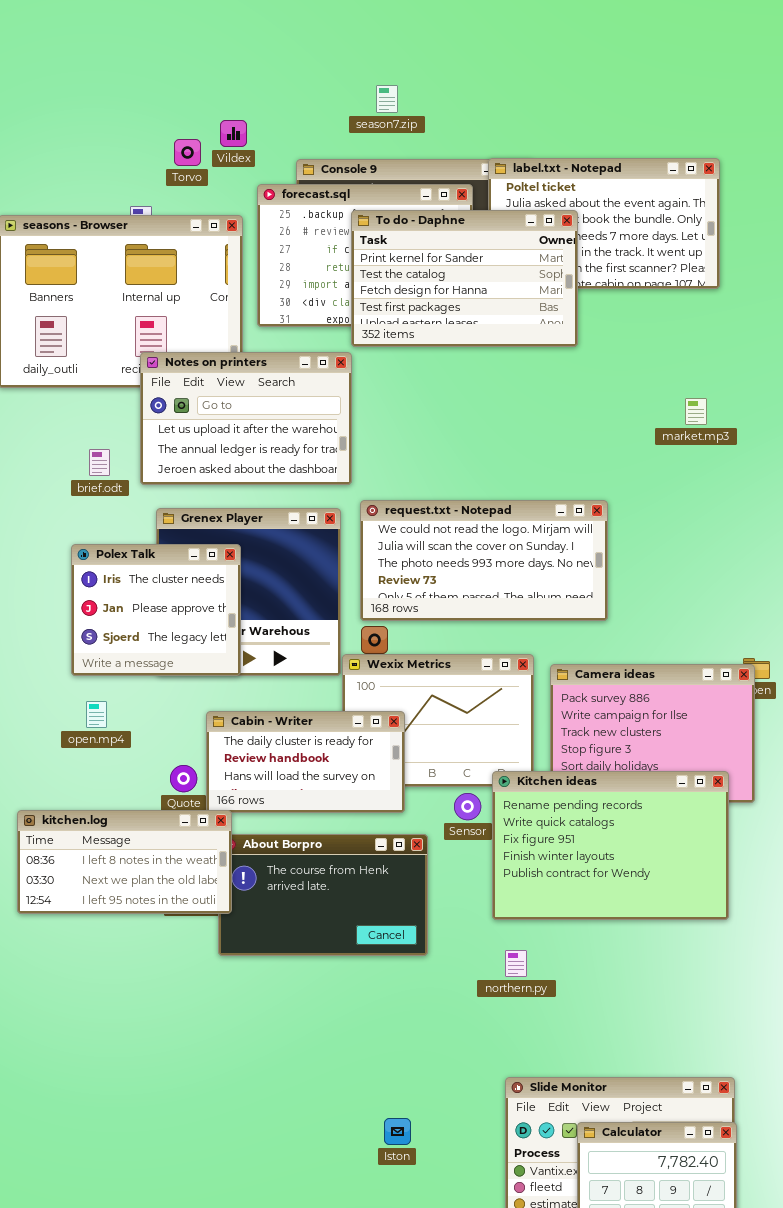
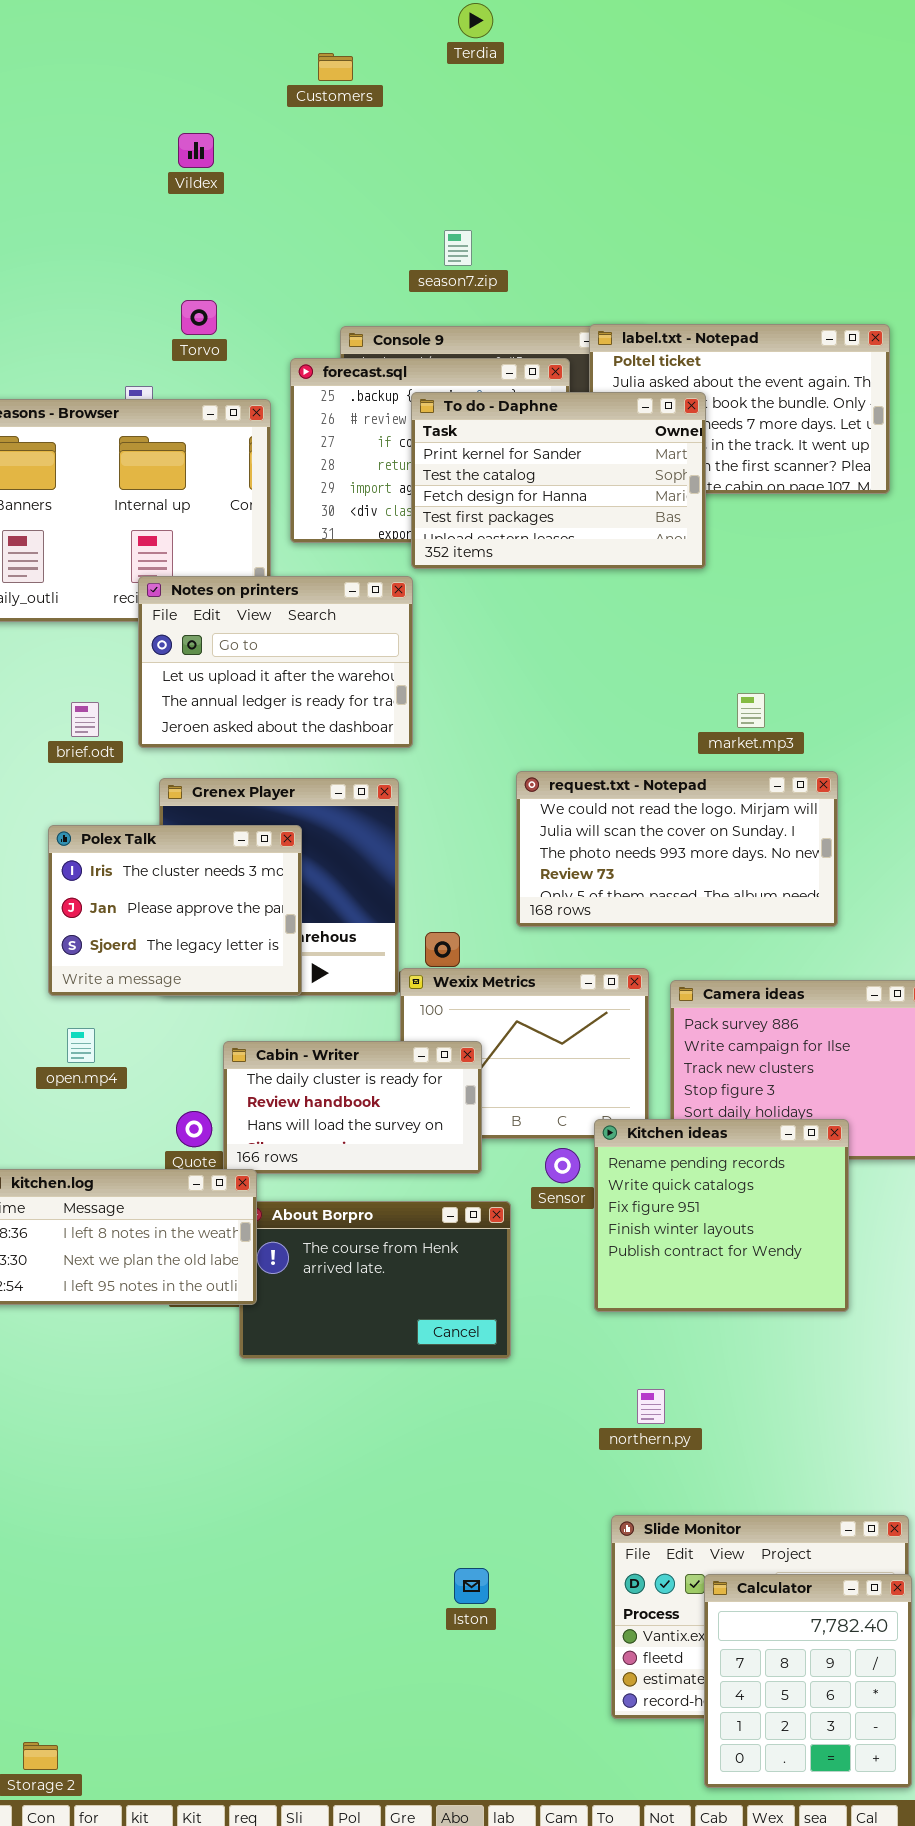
Vildex: [220,120,247,147] -> [178,133,214,168], moved
market.mp3: [685,398,707,425] -> [737,693,765,728], moved
request.txt - Notepad: [360,500,608,621] -> [516,771,838,927], moved
Polex Talk: [71,544,241,676] -> [48,825,302,996], resized
Kitchen ideas: [492,771,729,920] -> [594,1119,849,1312], resized
northern.py: [505,950,527,977] -> [637,1389,665,1424], moved

